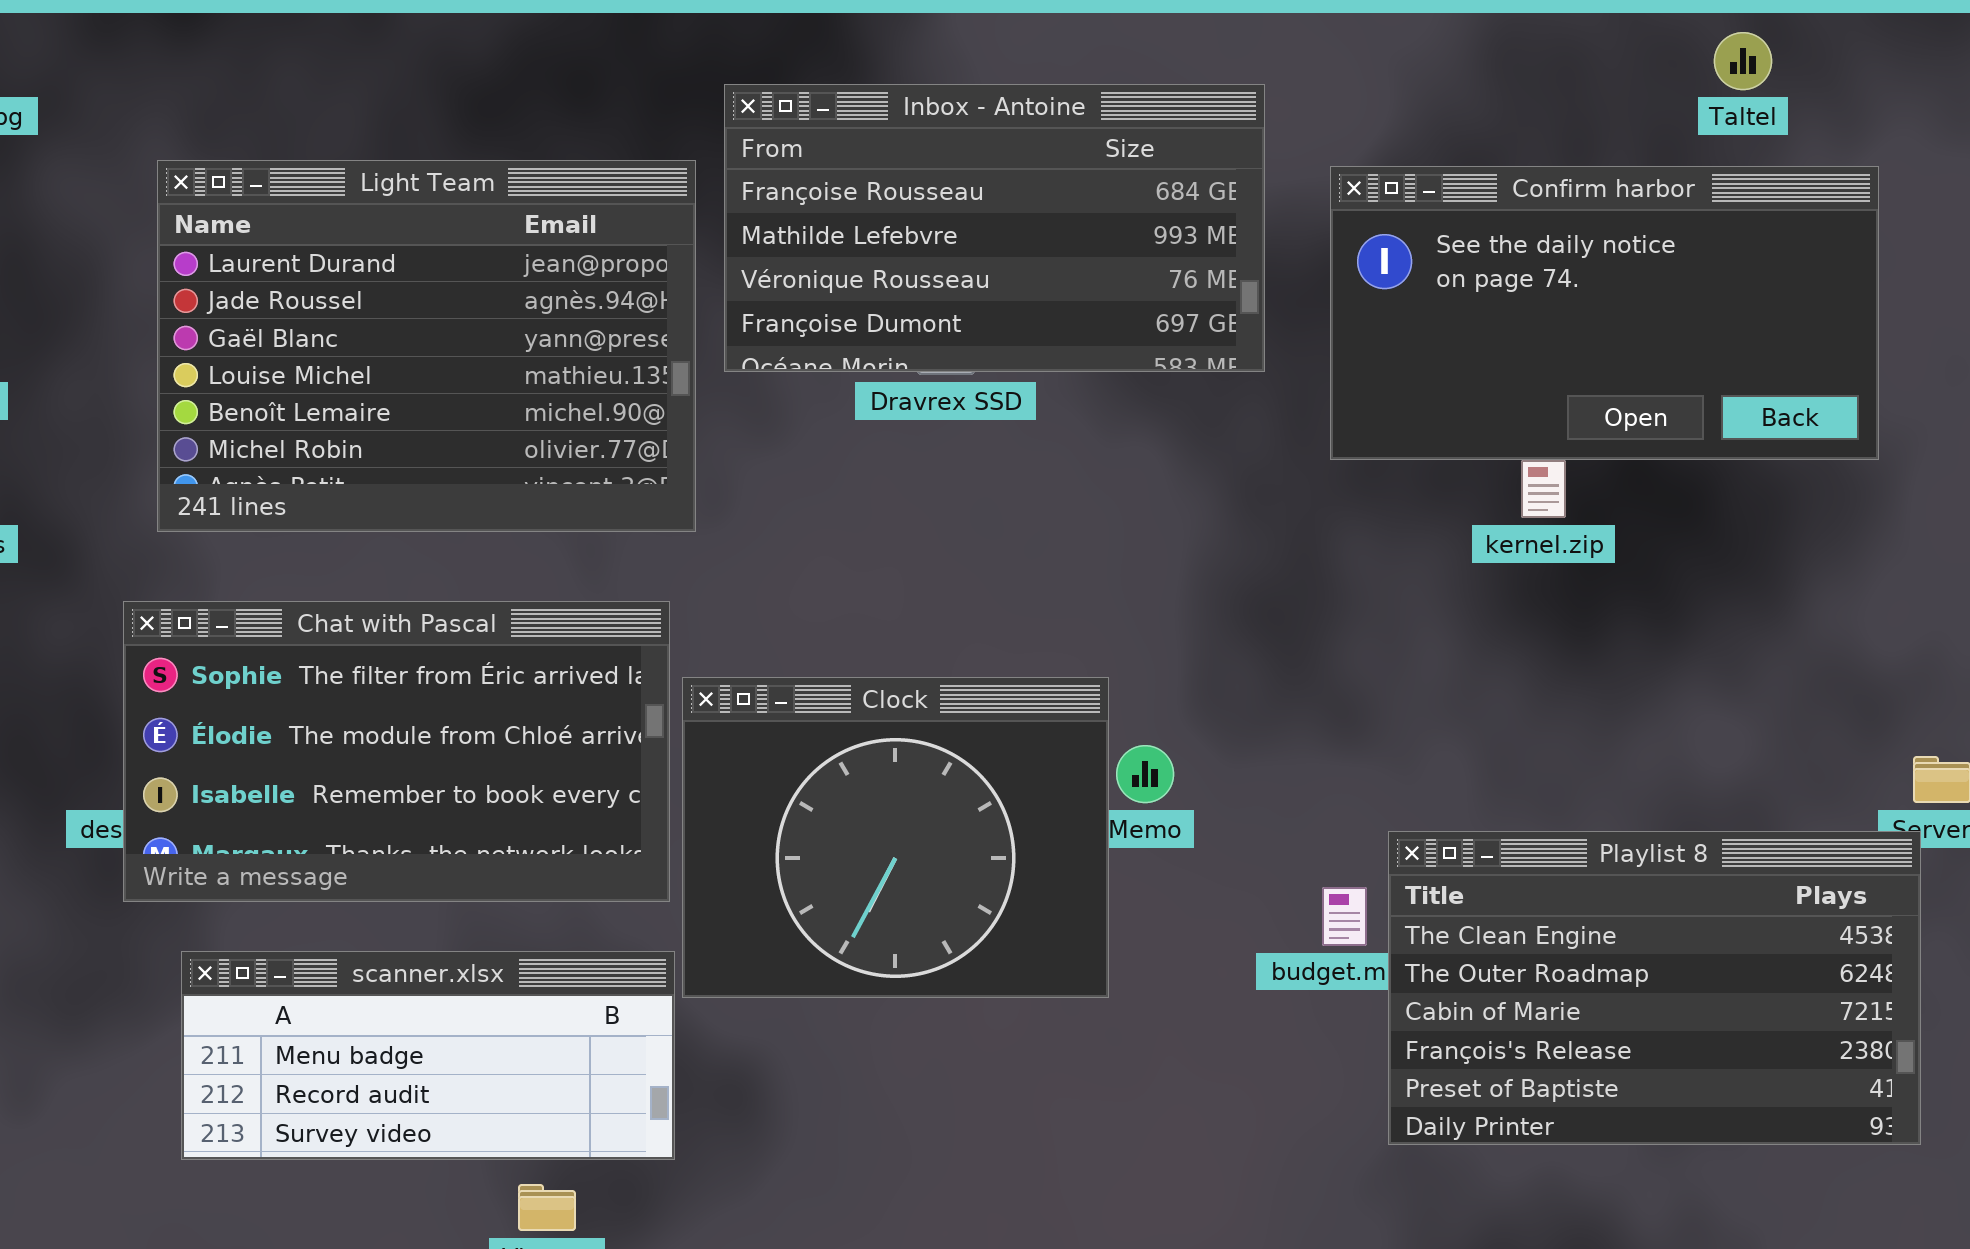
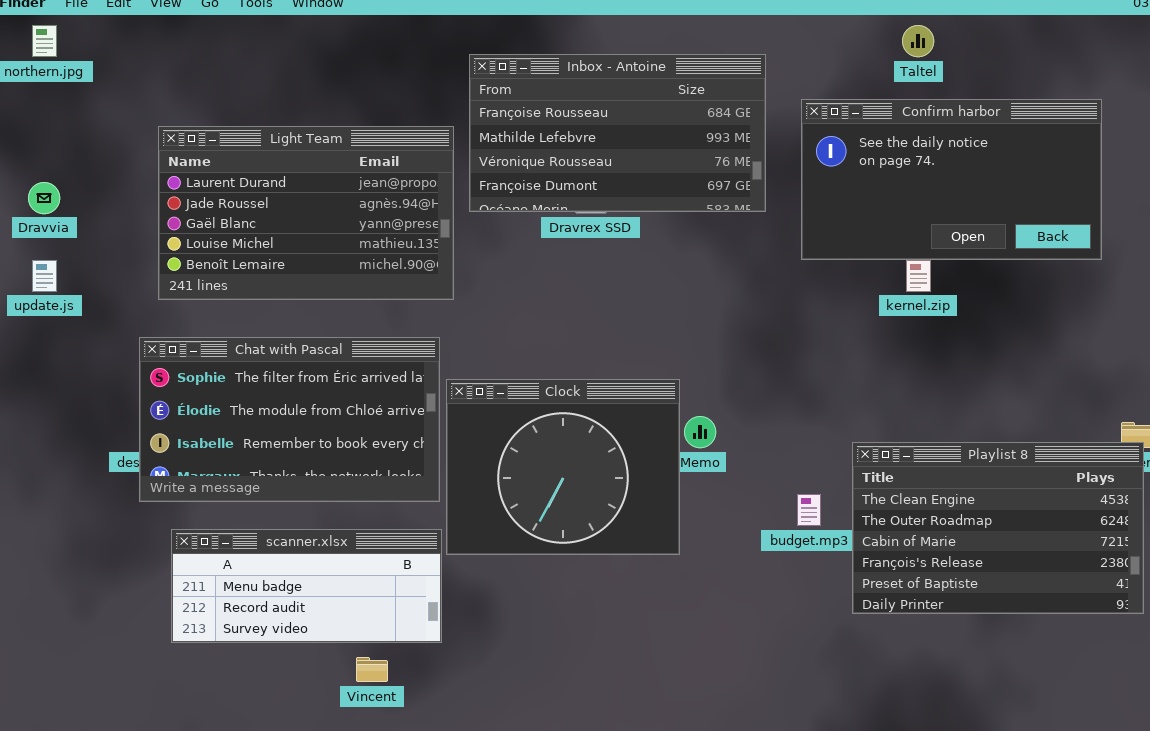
Taltel: [1714,32,1772,90] -> [902,25,934,57], moved
Light Team: [157,160,696,532] -> [158,126,454,300], resized
Playlist 8: [1388,831,1921,1145] -> [852,442,1144,614], moved

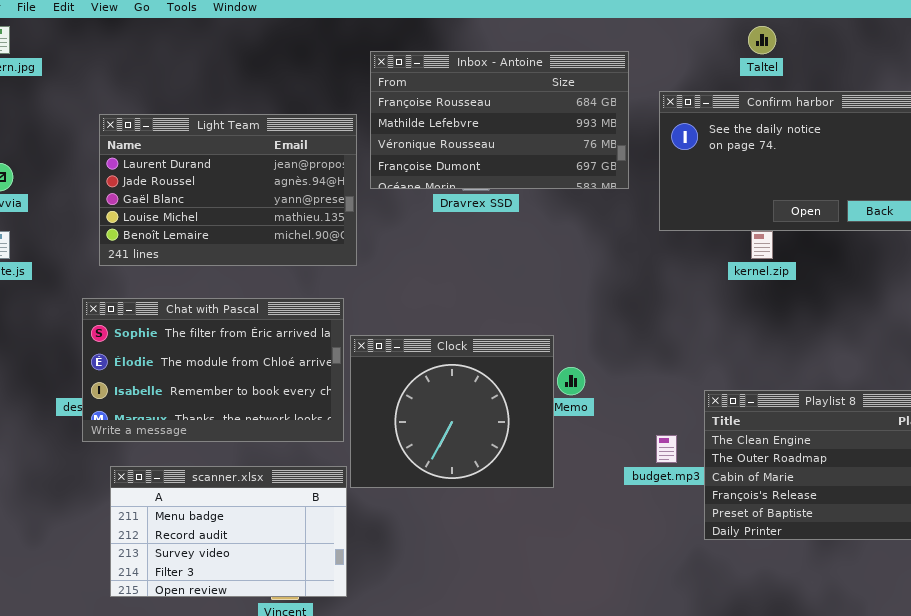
scanner.xlsx: [171,529,442,643] -> [110,466,347,597], resized

